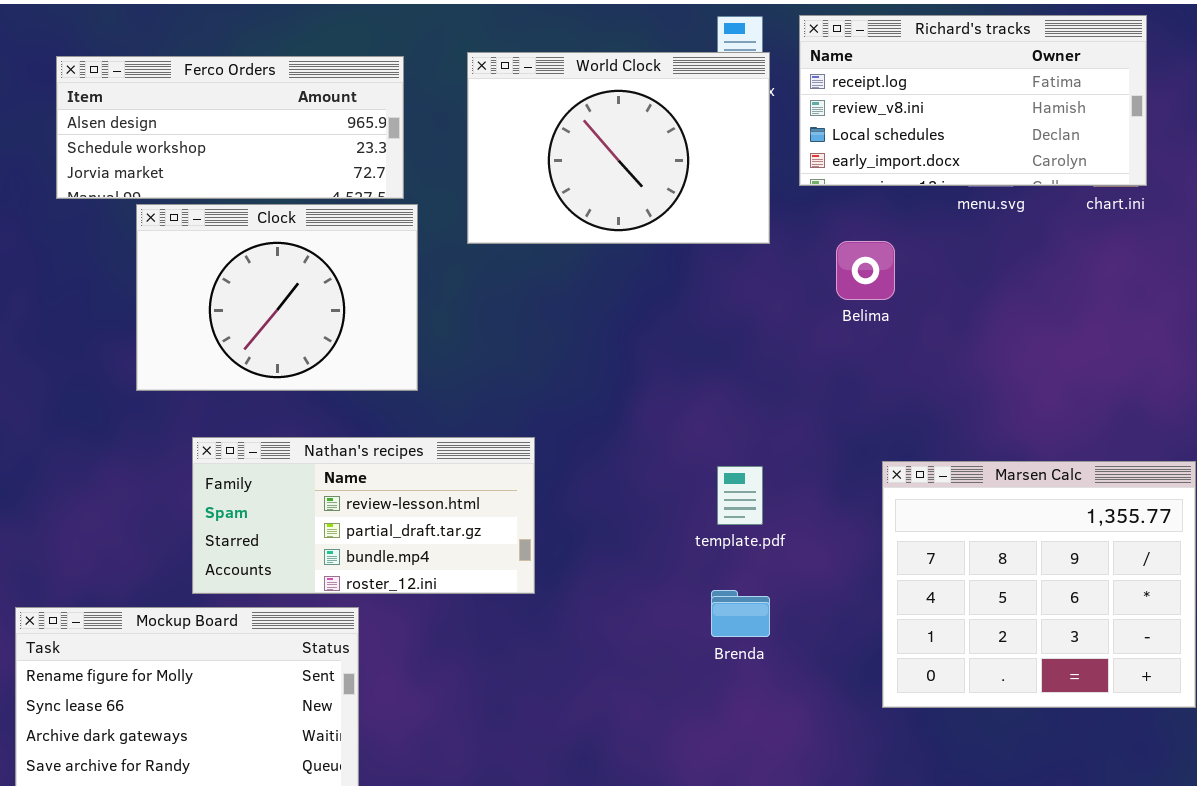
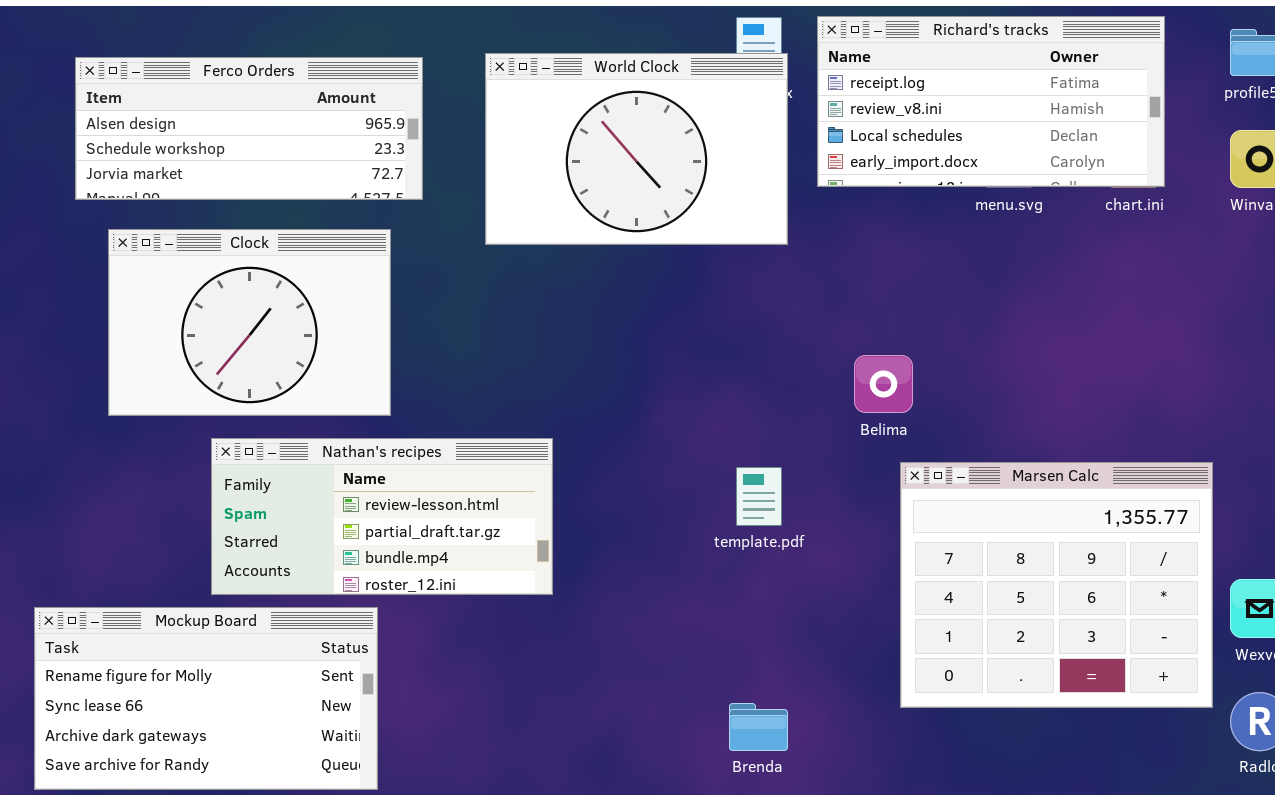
Clock: [136,204,418,391] -> [108,229,391,416], moved
Belima: [836,241,895,300] -> [854,355,913,413], moved
Brenda: [711,590,770,637] -> [729,703,788,751], moved

